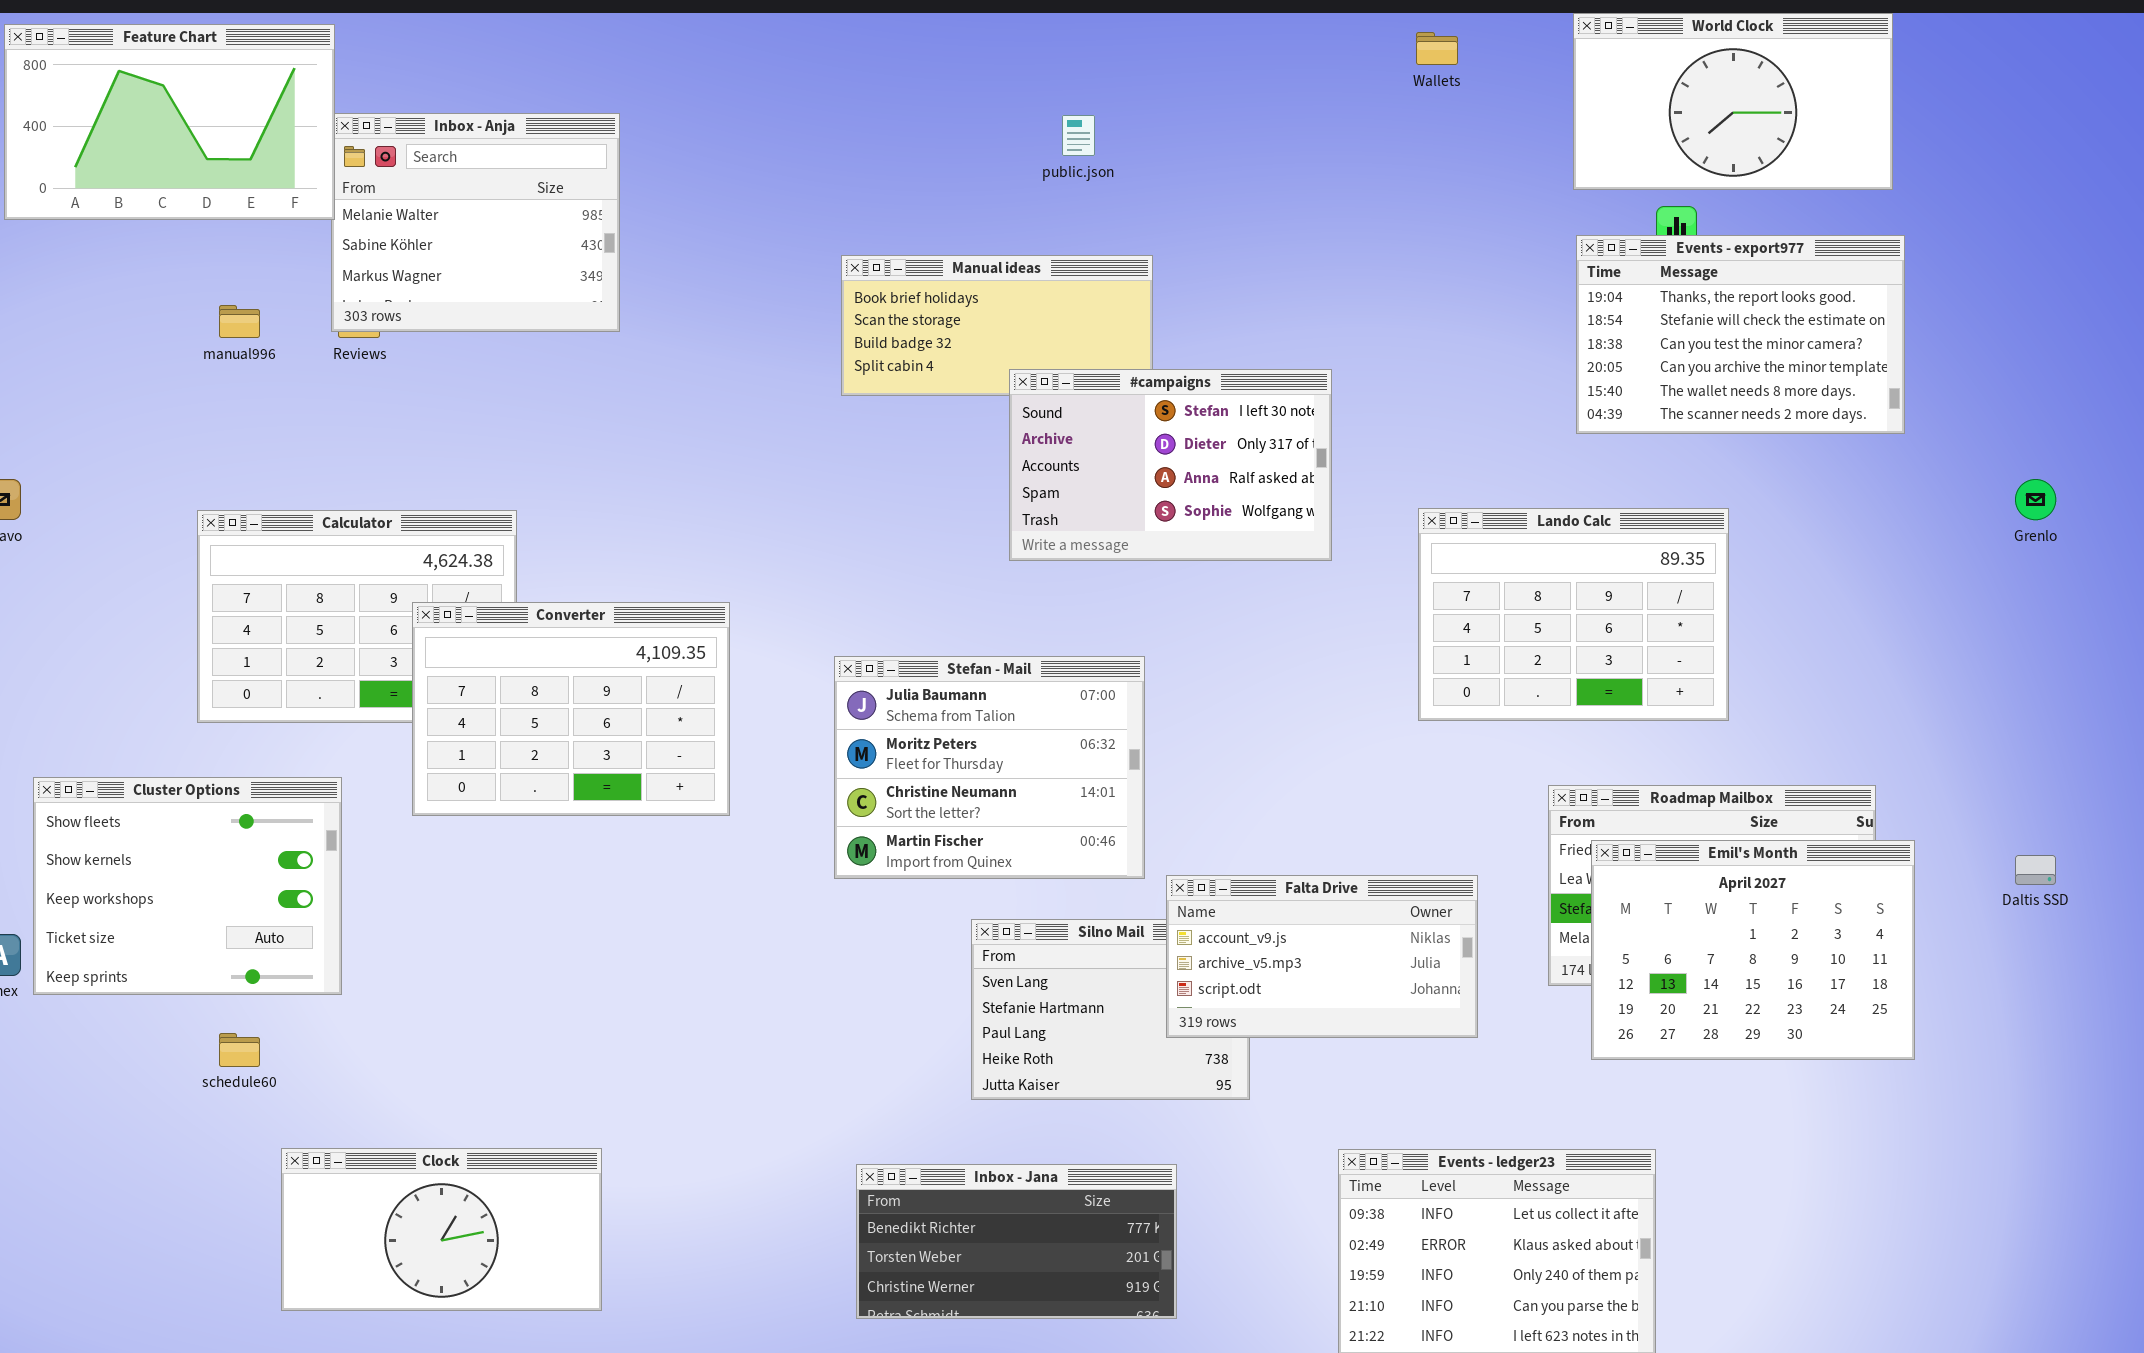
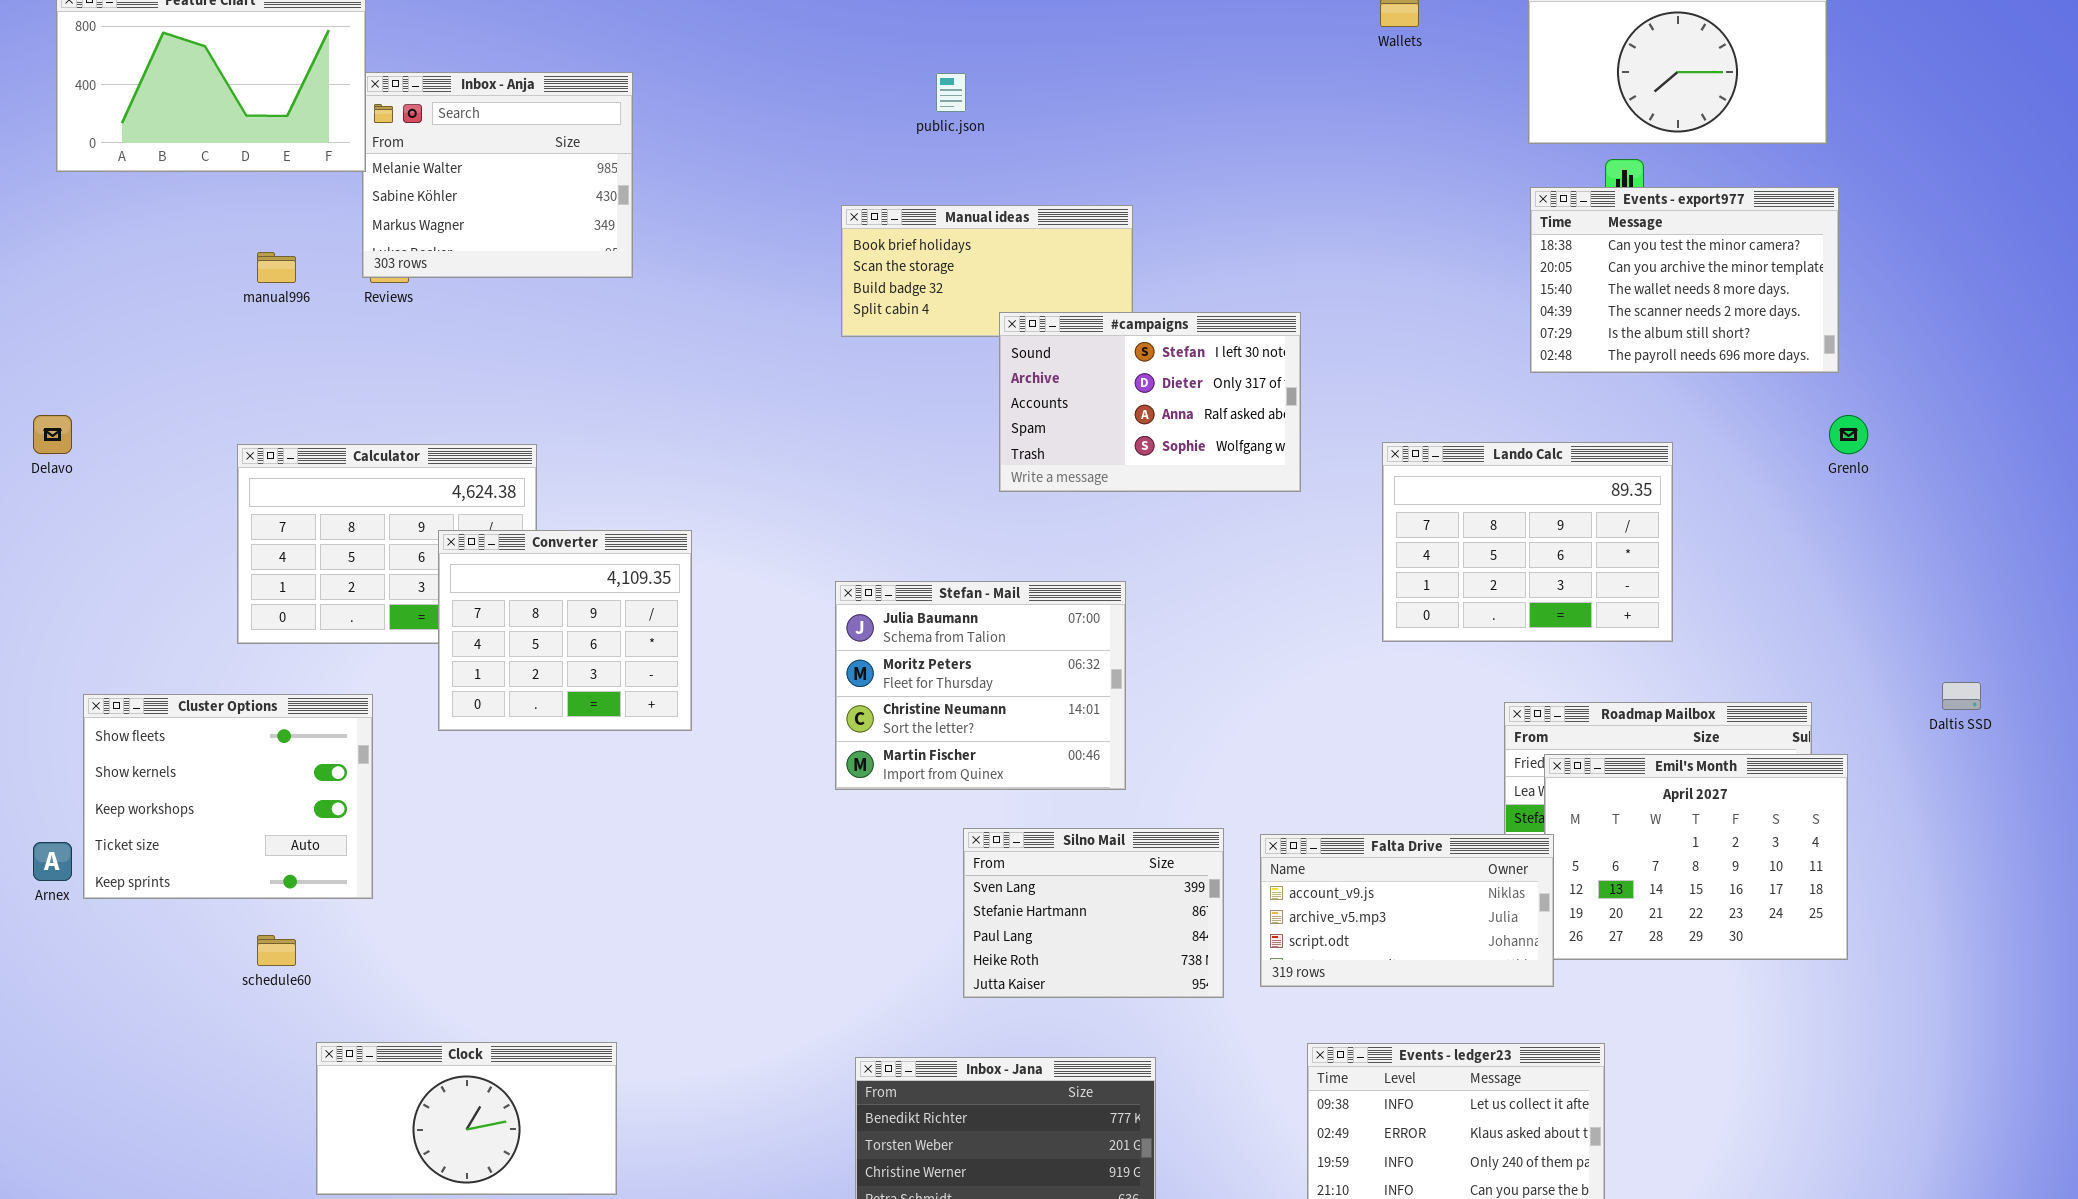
public.json: [1062,115,1095,156] -> [936,73,966,112], moved
Events - export977: [1576,235,1905,434] -> [1530,187,1839,373], scrolled down 2 rows
Grenlo: [2015,479,2056,520] -> [1829,415,1868,454], moved
Converter: [412,602,730,816] -> [438,530,692,731], resized
Daltis SSD: [2015,855,2056,885] -> [1942,682,1981,710], moved
Falta Drive: [1166,875,1478,1038] -> [1260,834,1554,987], moved

